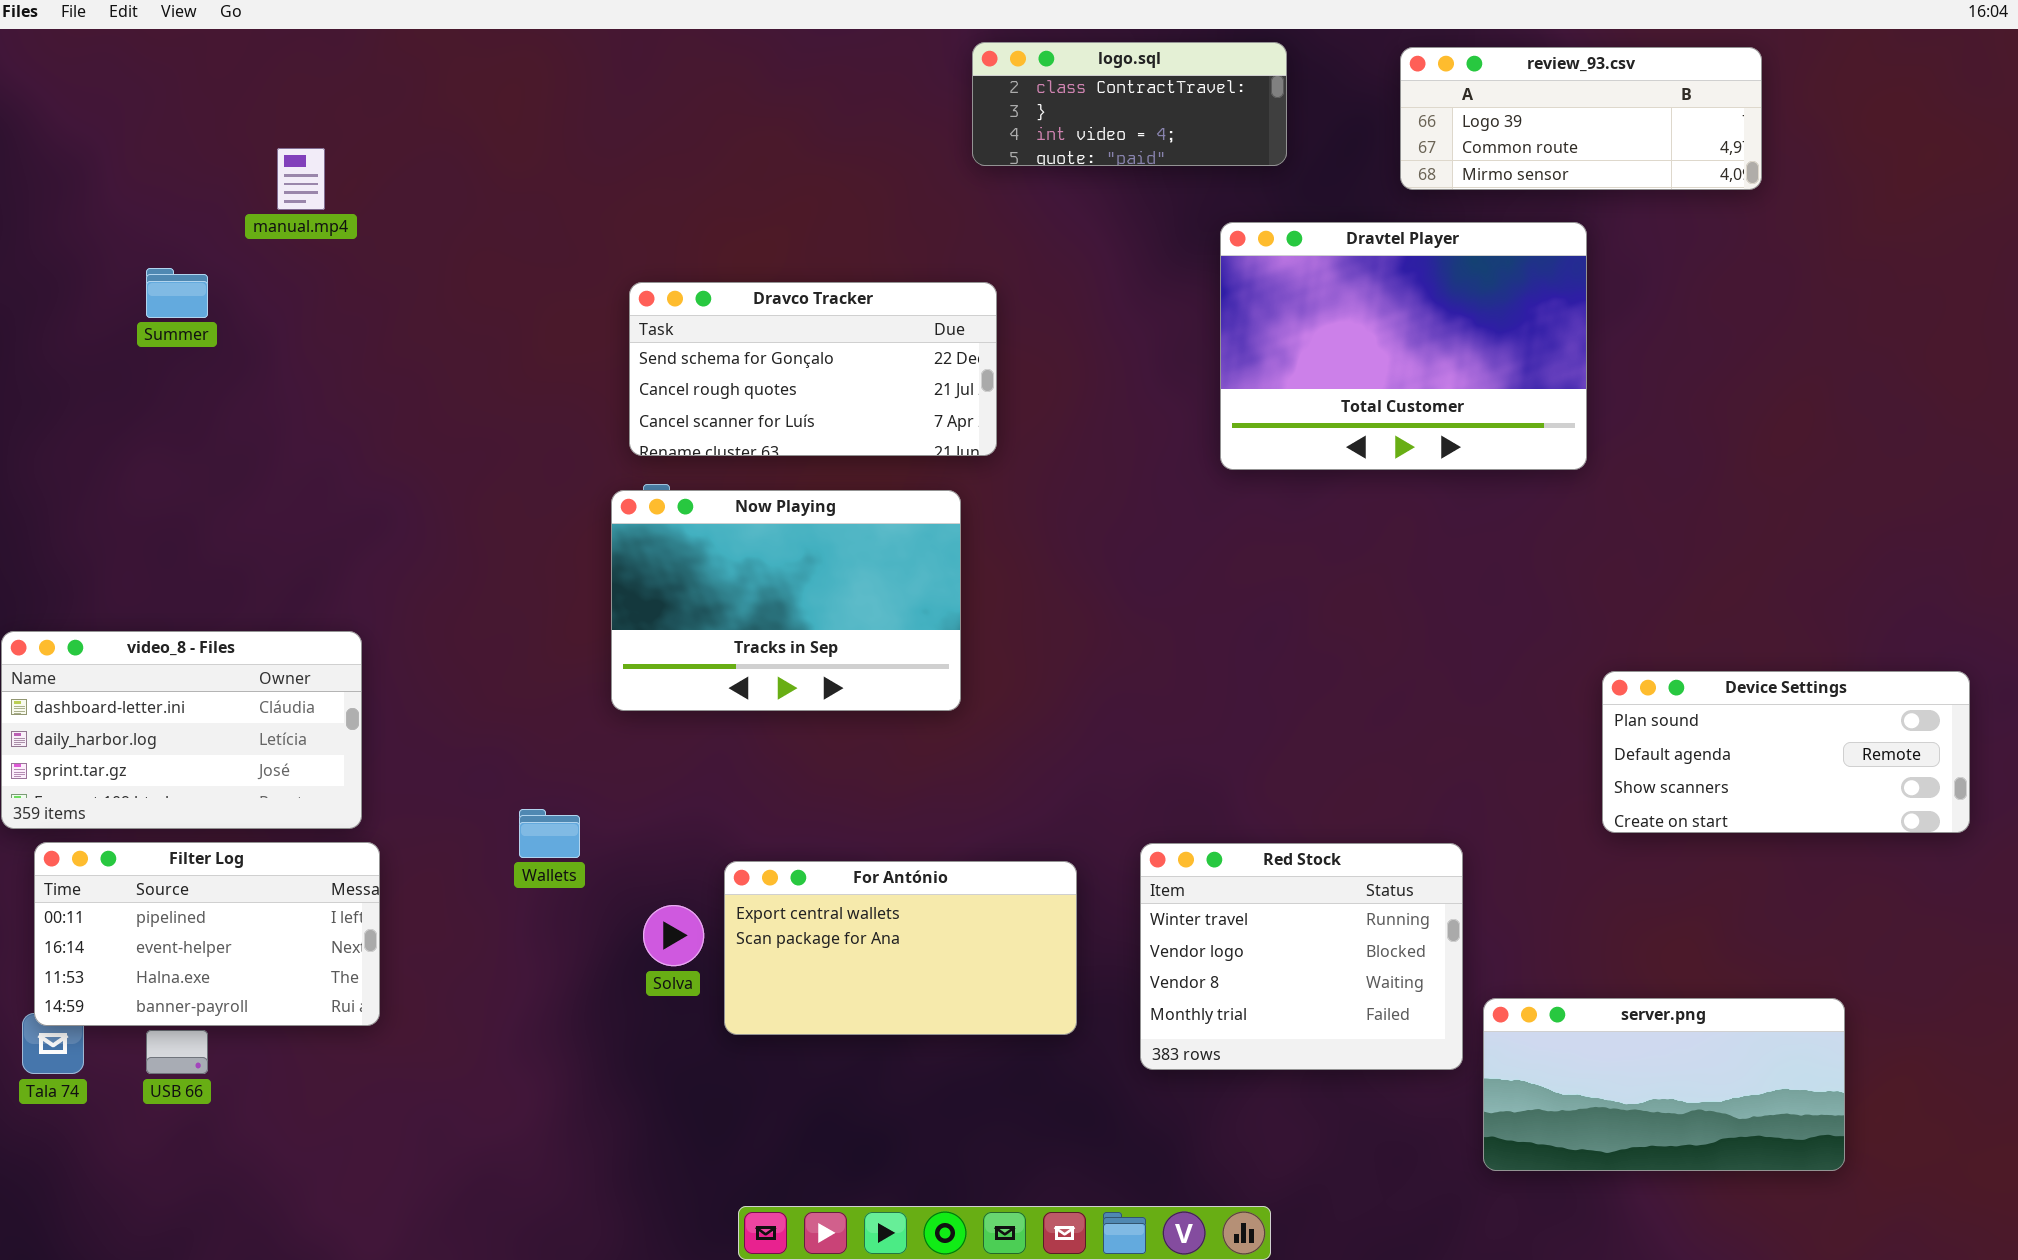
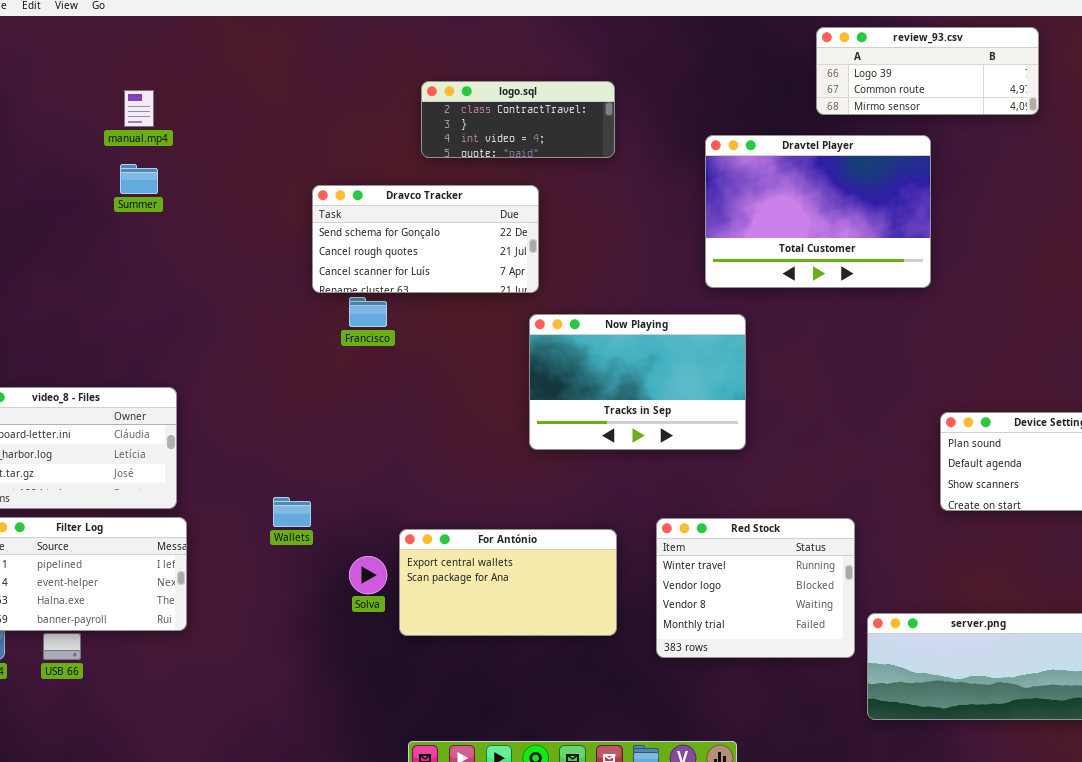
logo.sql: [972,42,1287,166] -> [421,81,615,158], moved
Summer: [146,268,208,318] -> [120,164,158,194], moved
Dravco Tracker: [629,282,997,456] -> [312,185,539,293], moved
Now Playing: [611,490,961,711] -> [529,314,746,450], moved

